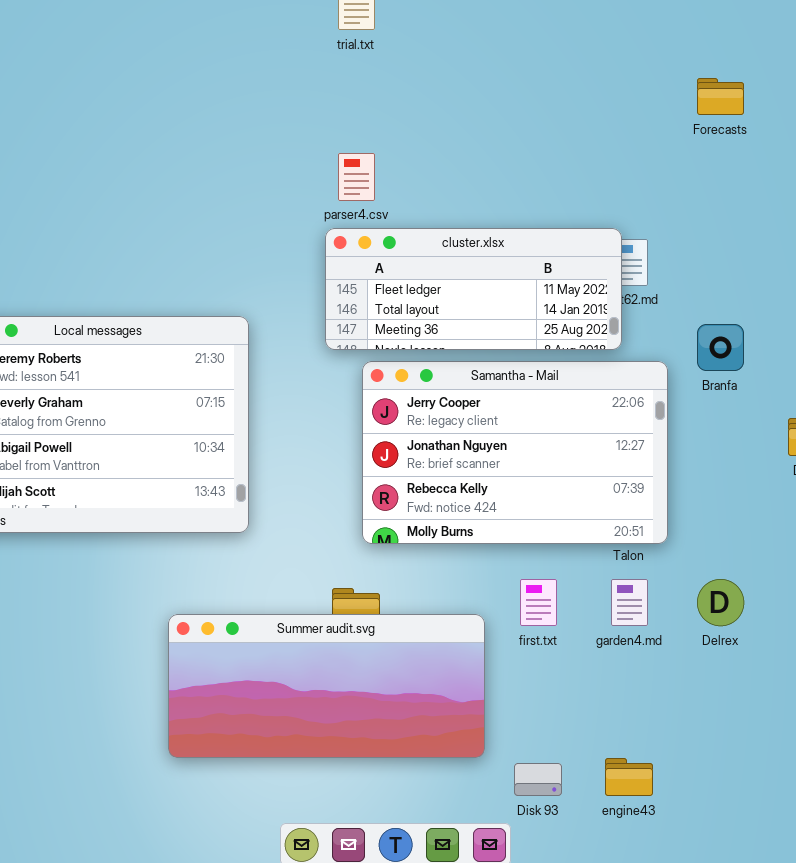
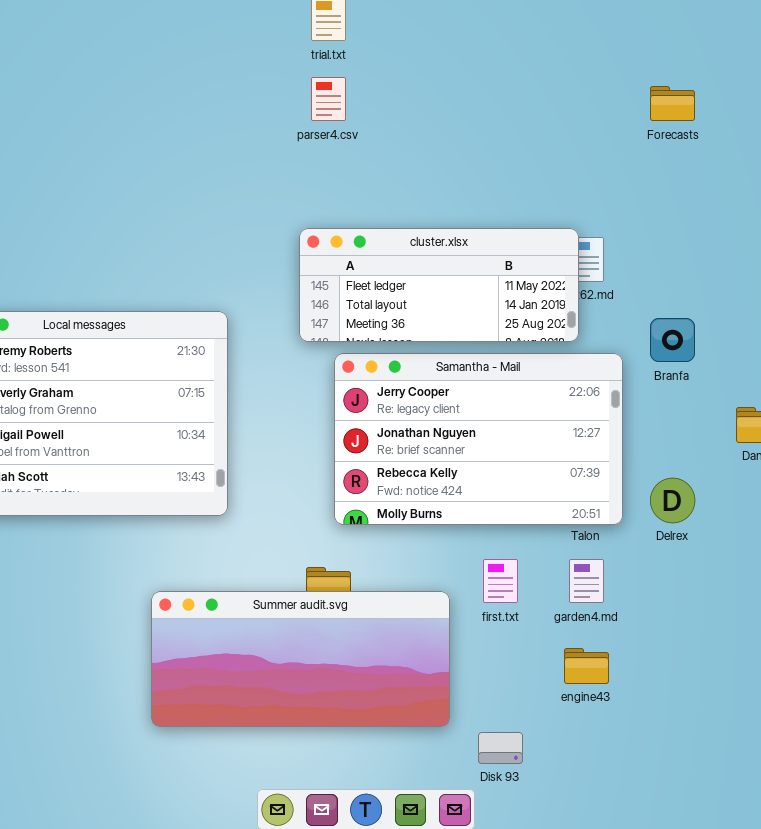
parser4.csv: [338,153,375,201] -> [311,77,346,121], moved
Delrex: [697,579,744,626] -> [650,478,695,523], moved
engine43: [605,758,653,796] -> [564,648,609,684], moved

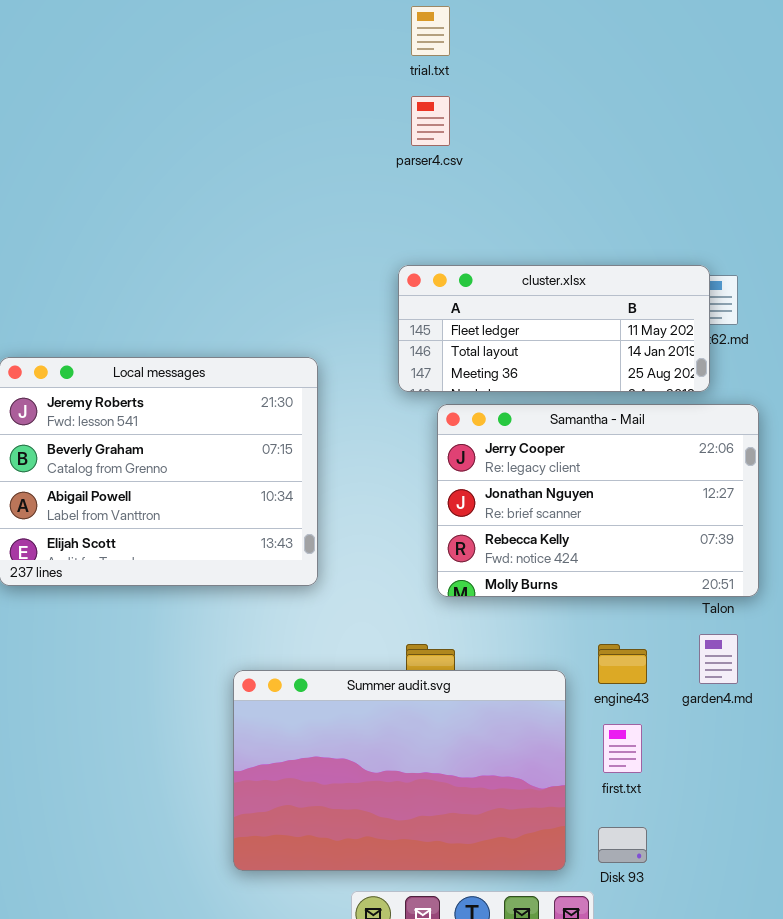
first.txt: [483,559,518,603] -> [603,724,642,773], moved
Summer audit.svg: [151,591,450,727] -> [233,670,566,871], resized
engine43: [564,648,609,684] -> [598,644,647,684], moved

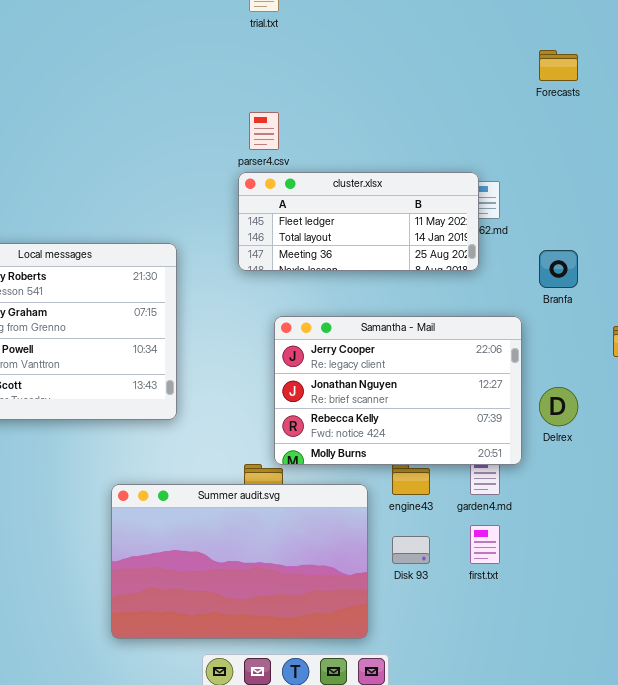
parser4.csv: [411,96,450,146] -> [249,112,279,150], moved
Samantha - Mail: [437,404,759,597] -> [274,316,522,465], moved
first.txt: [603,724,642,773] -> [470,525,500,564], moved
Disk 93: [598,827,647,863] -> [392,536,430,564], moved

